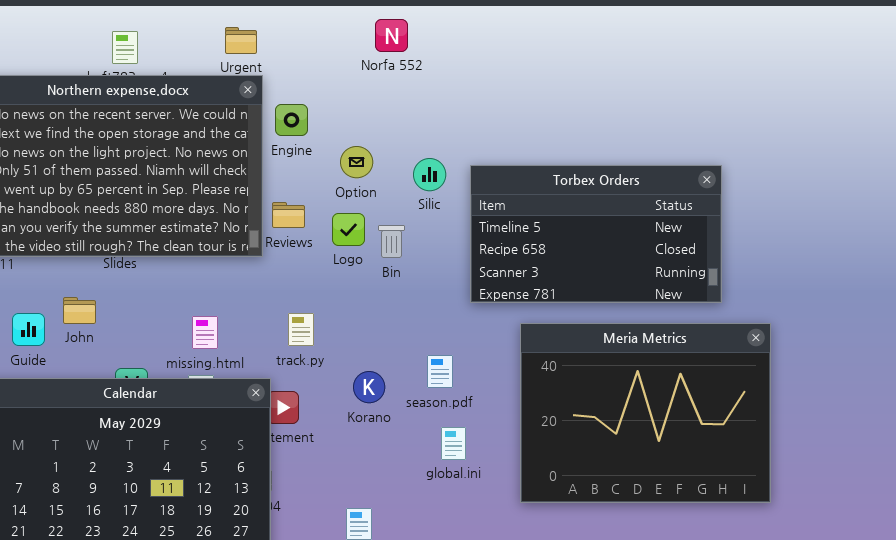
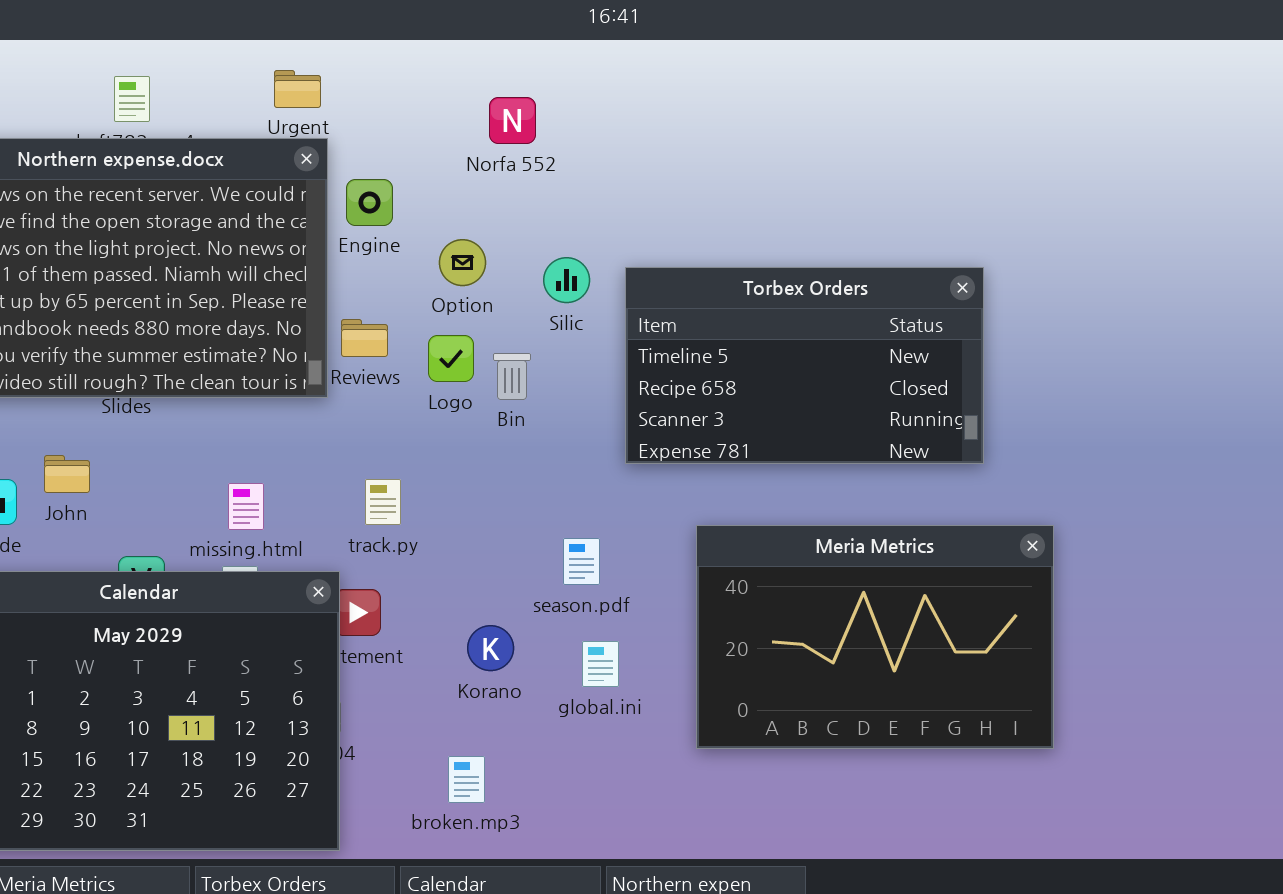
Norfa 552: [375,19,408,52] -> [489,97,536,144], moved
Meria Metrics: [520,323,771,503] -> [696,525,1054,749], resized
Korano: [353,371,385,403] -> [467,625,514,671], moved

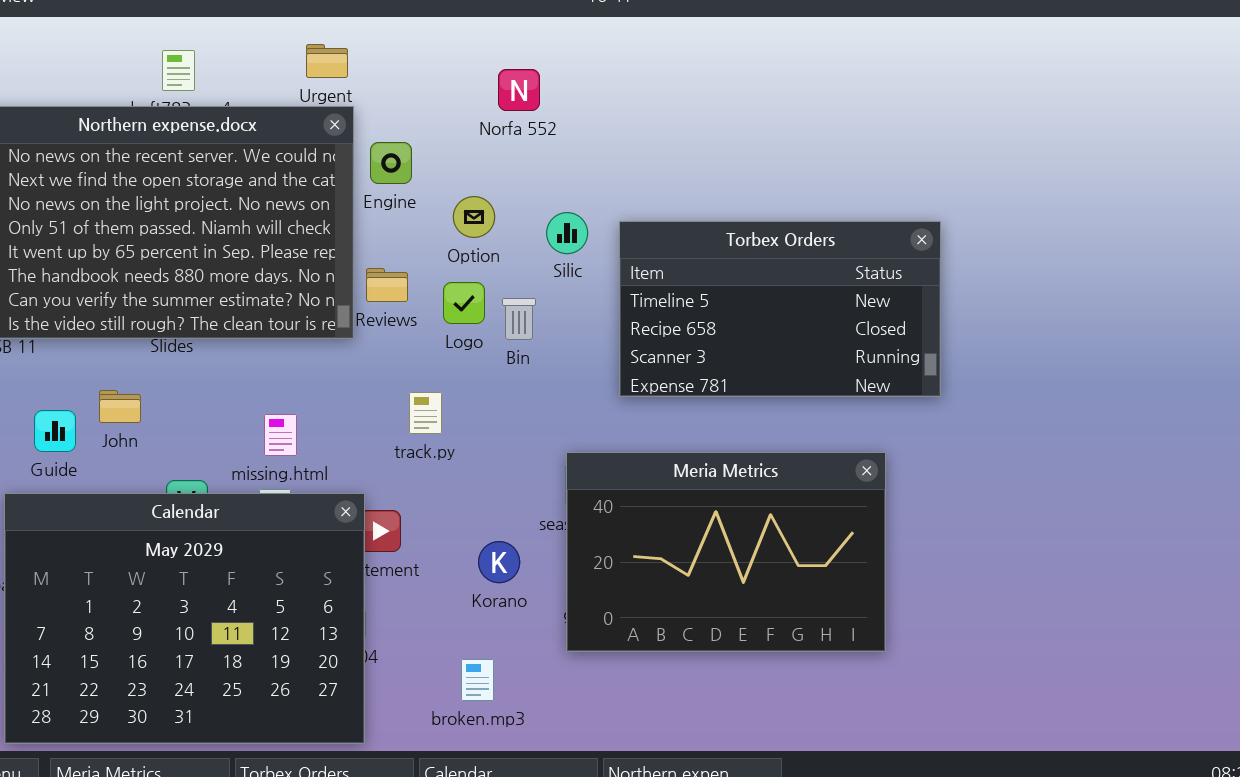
track.py: [365,479,401,525] -> [409,392,442,434], moved
Meria Metrics: [696,525,1054,749] -> [566,452,886,652], moved

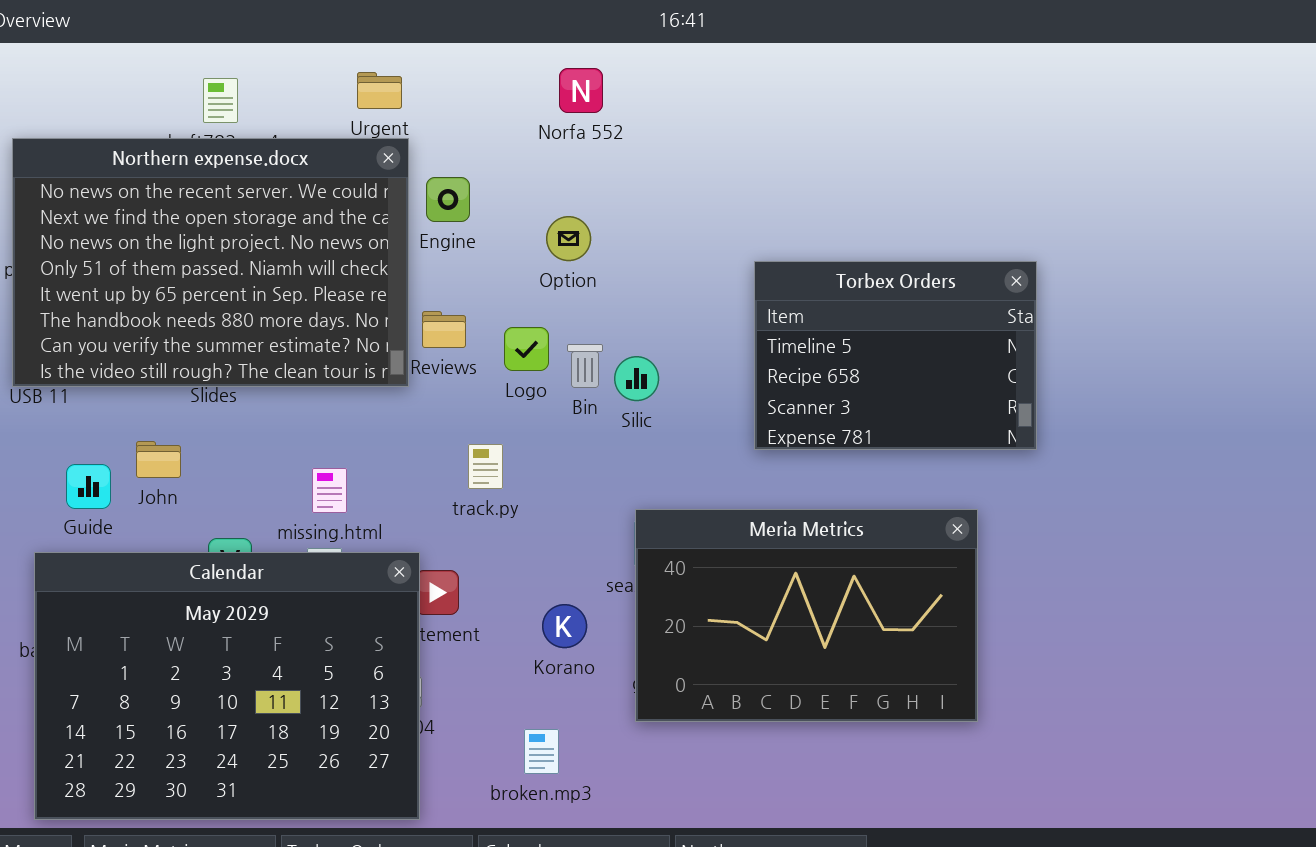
Norfa 552: [498,69,540,111] -> [559,68,603,113], moved
Option: [453,196,495,238] -> [546,216,591,261], moved
Silic: [546,212,588,254] -> [614,356,659,401], moved
Torbex Orders: [619,221,941,397] -> [754,261,1037,450], resized

